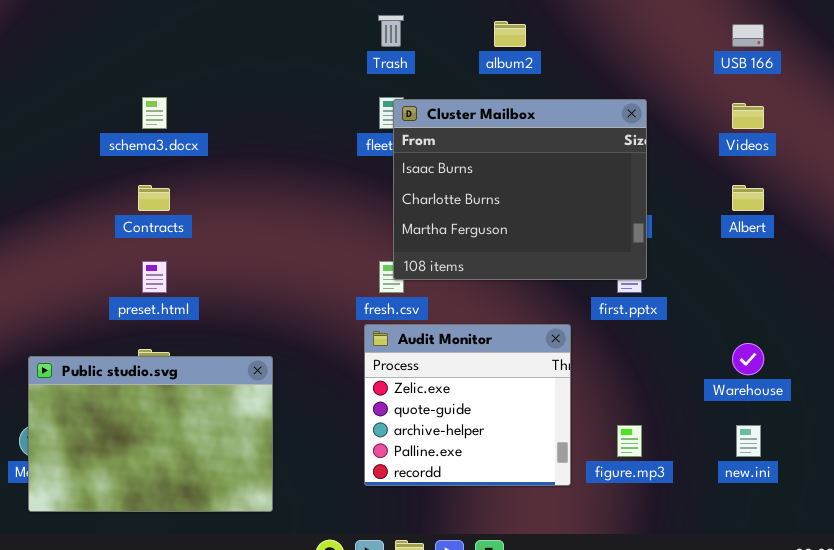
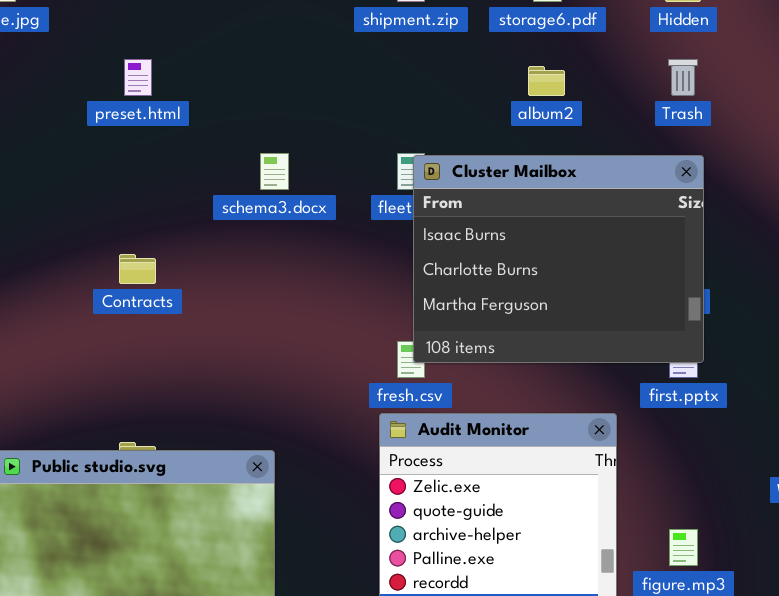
Trash: [378,15,404,47] -> [668,59,698,96], moved
schema3.docx: [142,97,167,129] -> [260,153,289,190], moved
preset.html: [142,261,167,293] -> [124,59,152,96], moved

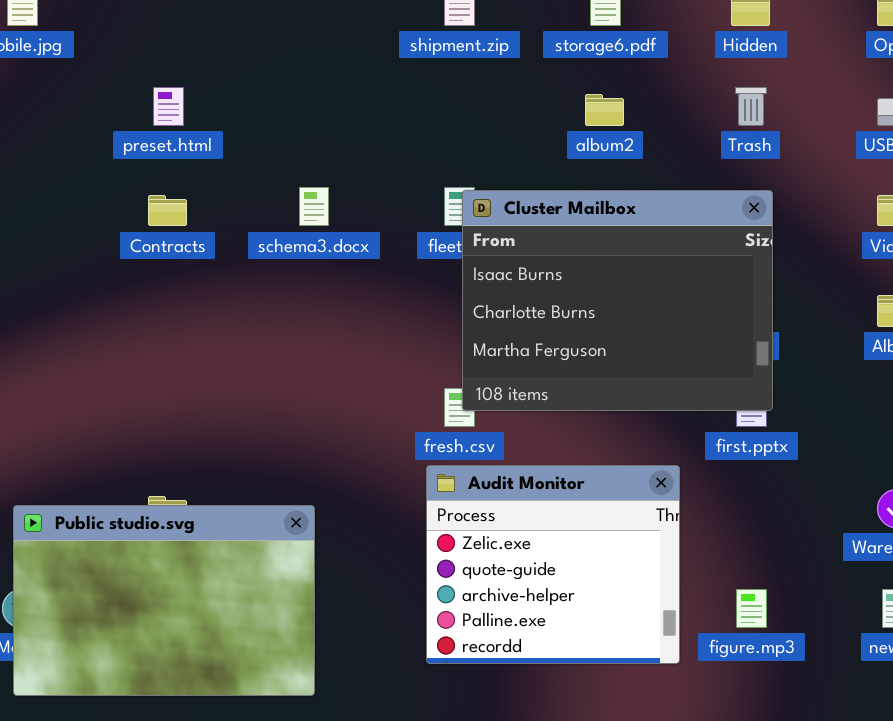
Contracts: [119,254,156,284] -> [148,195,187,226], moved

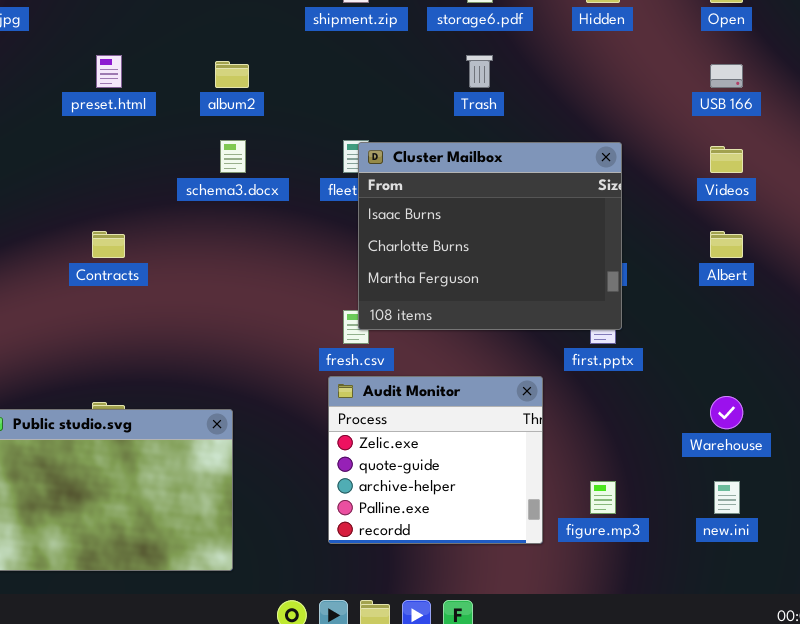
Trash: [735,87,767,126] -> [466,55,493,88], moved
album2: [585,94,624,126] -> [215,61,249,88], moved
Contracts: [148,195,187,226] -> [92,231,125,258], moved

